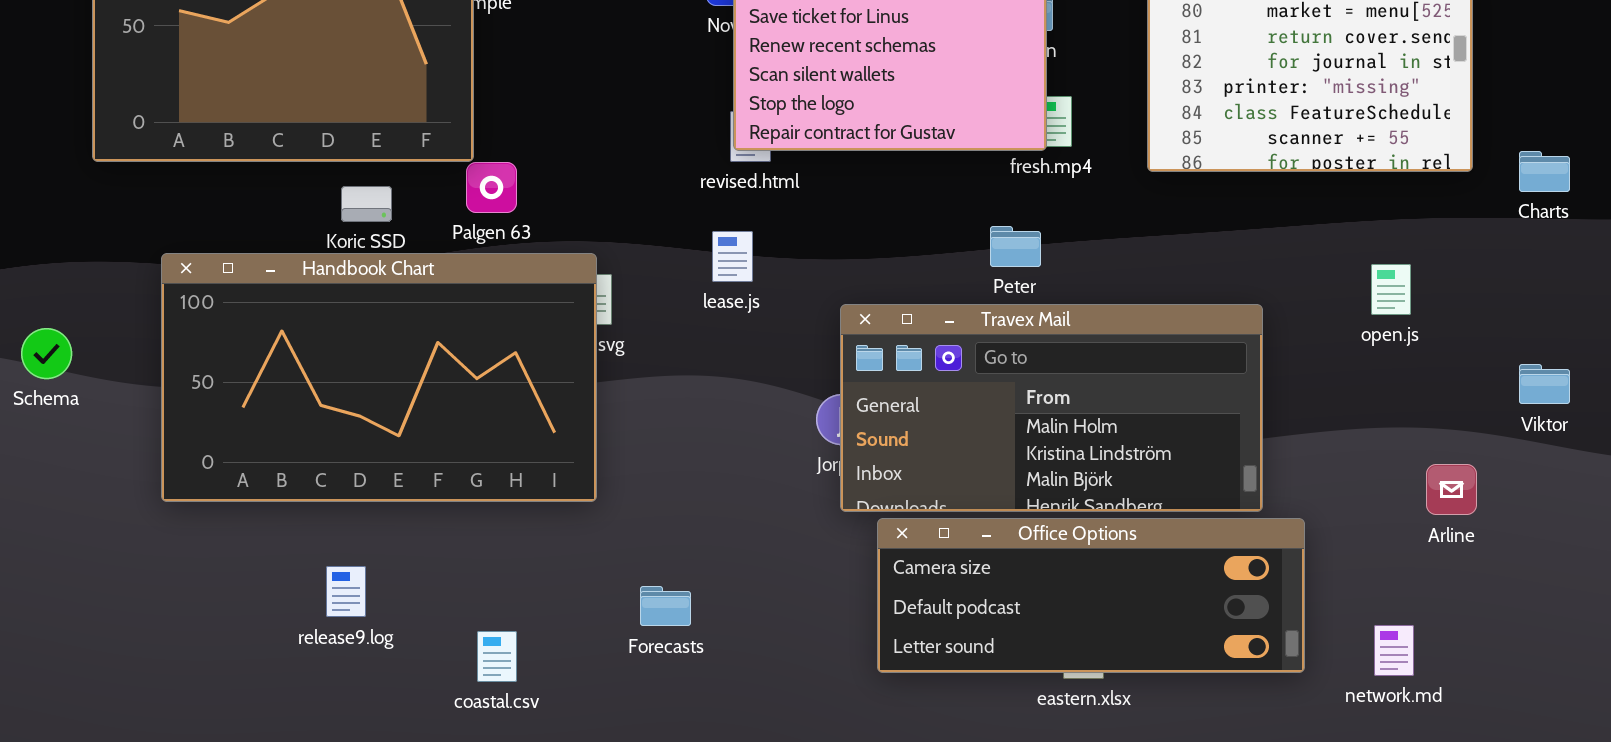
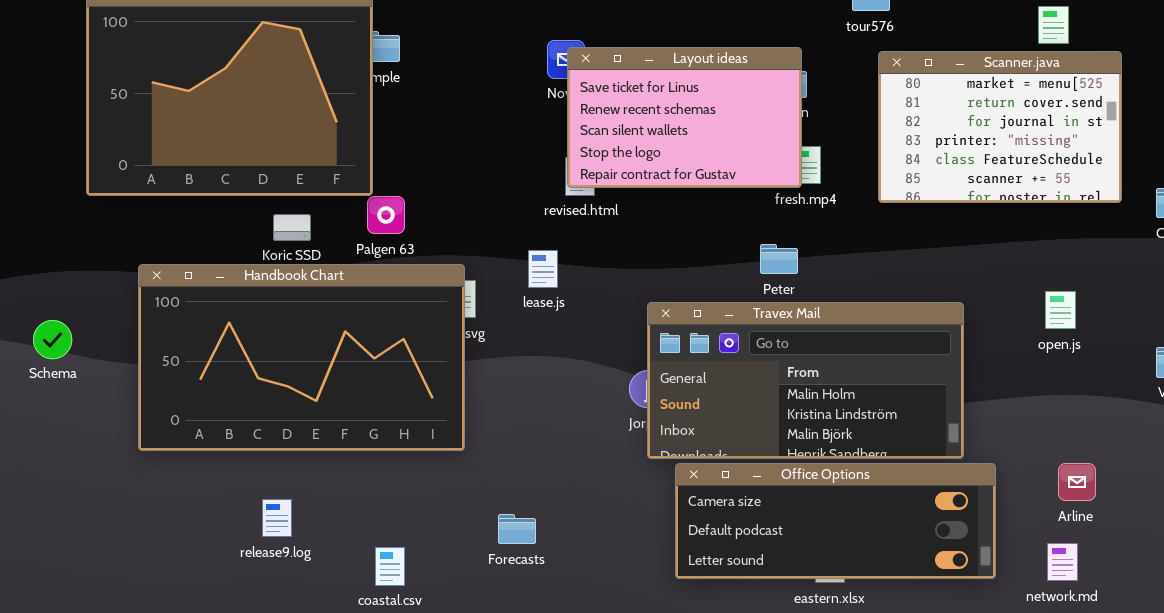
lease.js: [712,231,753,282] -> [528,250,558,288], moved
open.js: [1371,264,1411,315] -> [1045,291,1076,329], moved
Arline: [1426,464,1477,515] -> [1058,463,1096,501], moved

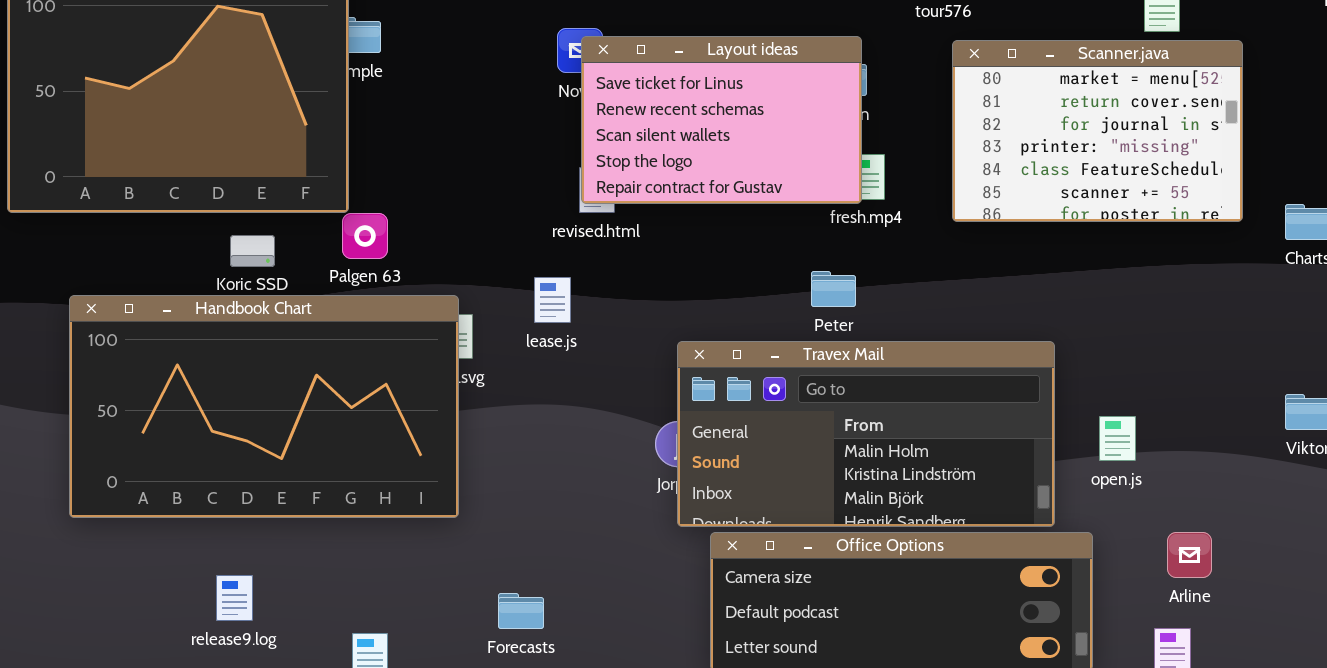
open.js: [1045,291,1076,329] -> [1099,416,1136,461], moved

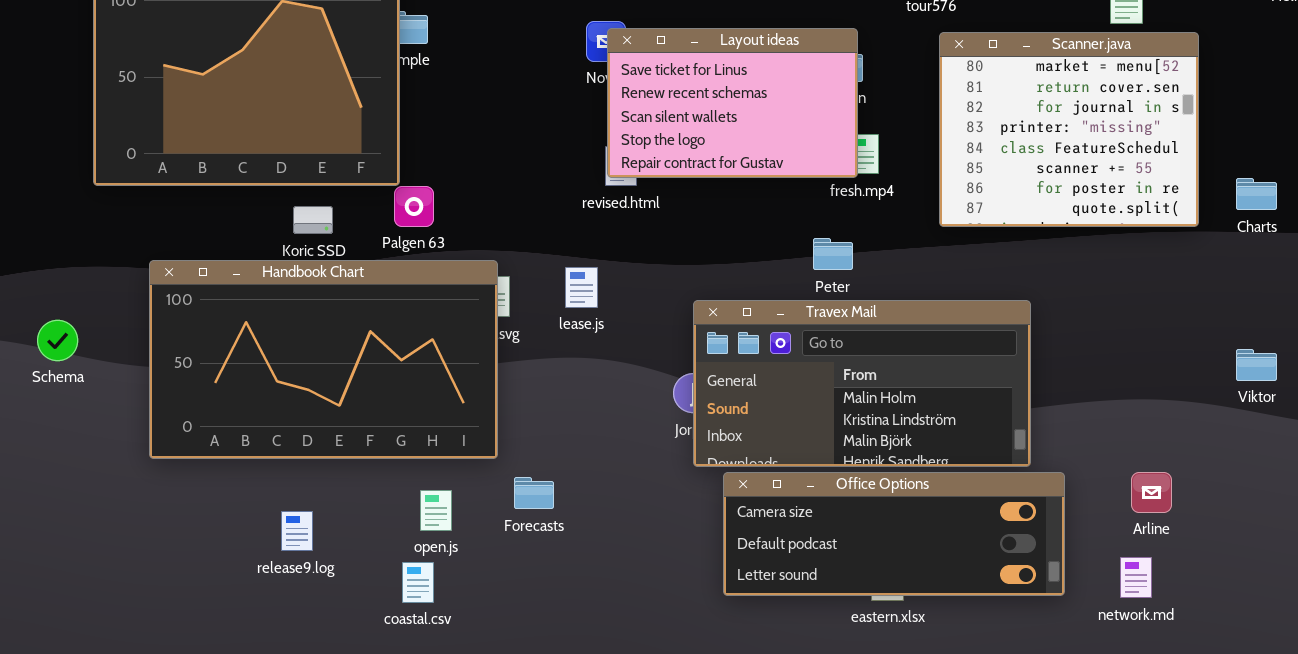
Scanner.java: [952,40,1243,222] -> [939,32,1199,227], resized
lease.js: [534,277,571,323] -> [565,267,598,308], moved
open.js: [1099,416,1136,461] -> [420,490,452,531], moved
Forecasts: [498,593,544,629] -> [514,477,554,509], moved

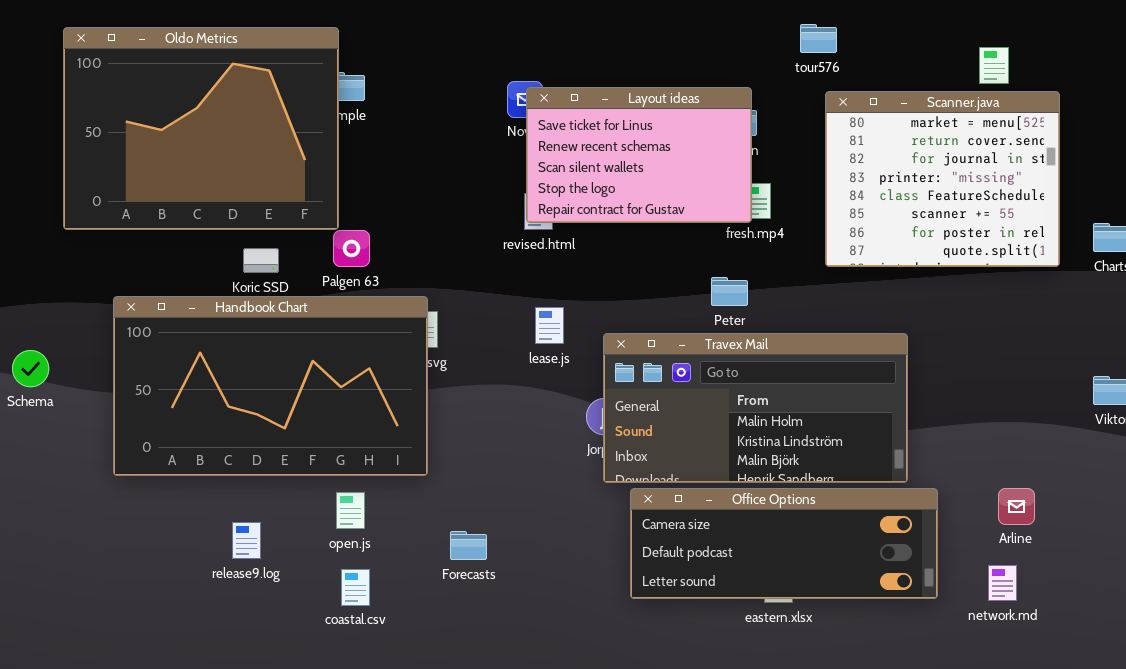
lease.js: [565,267,598,308] -> [535,307,564,344], moved
Forecasts: [514,477,554,509] -> [450,531,487,560], moved
open.js: [420,490,452,531] -> [336,492,365,529], moved

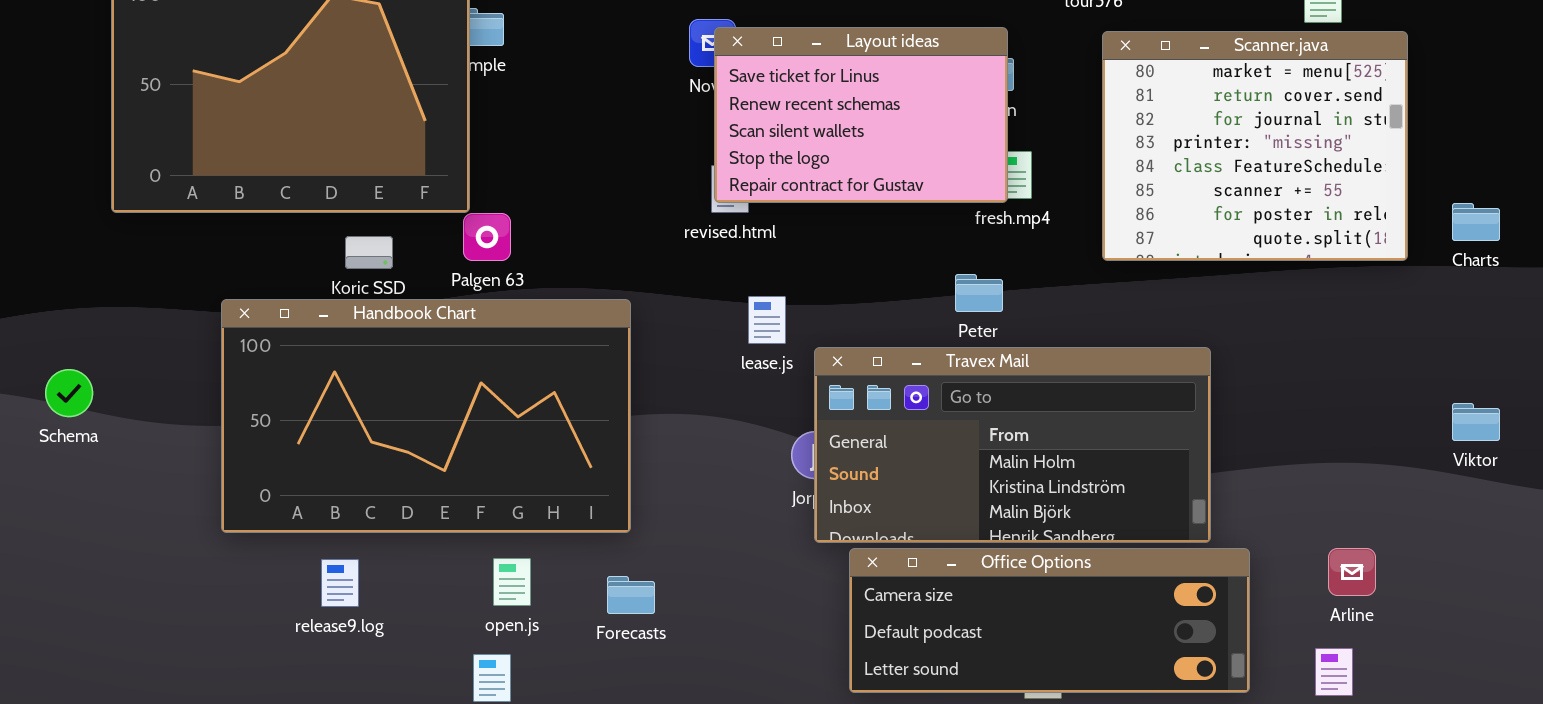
Handbook Chart: [113,296,428,476] -> [221,299,631,533], moved
lease.js: [535,307,564,344] -> [748,296,786,344], moved
open.js: [336,492,365,529] -> [493,558,531,606], moved
release9.log: [232,522,261,559] -> [321,559,359,607], moved
Forecasts: [450,531,487,560] -> [607,576,655,614], moved

